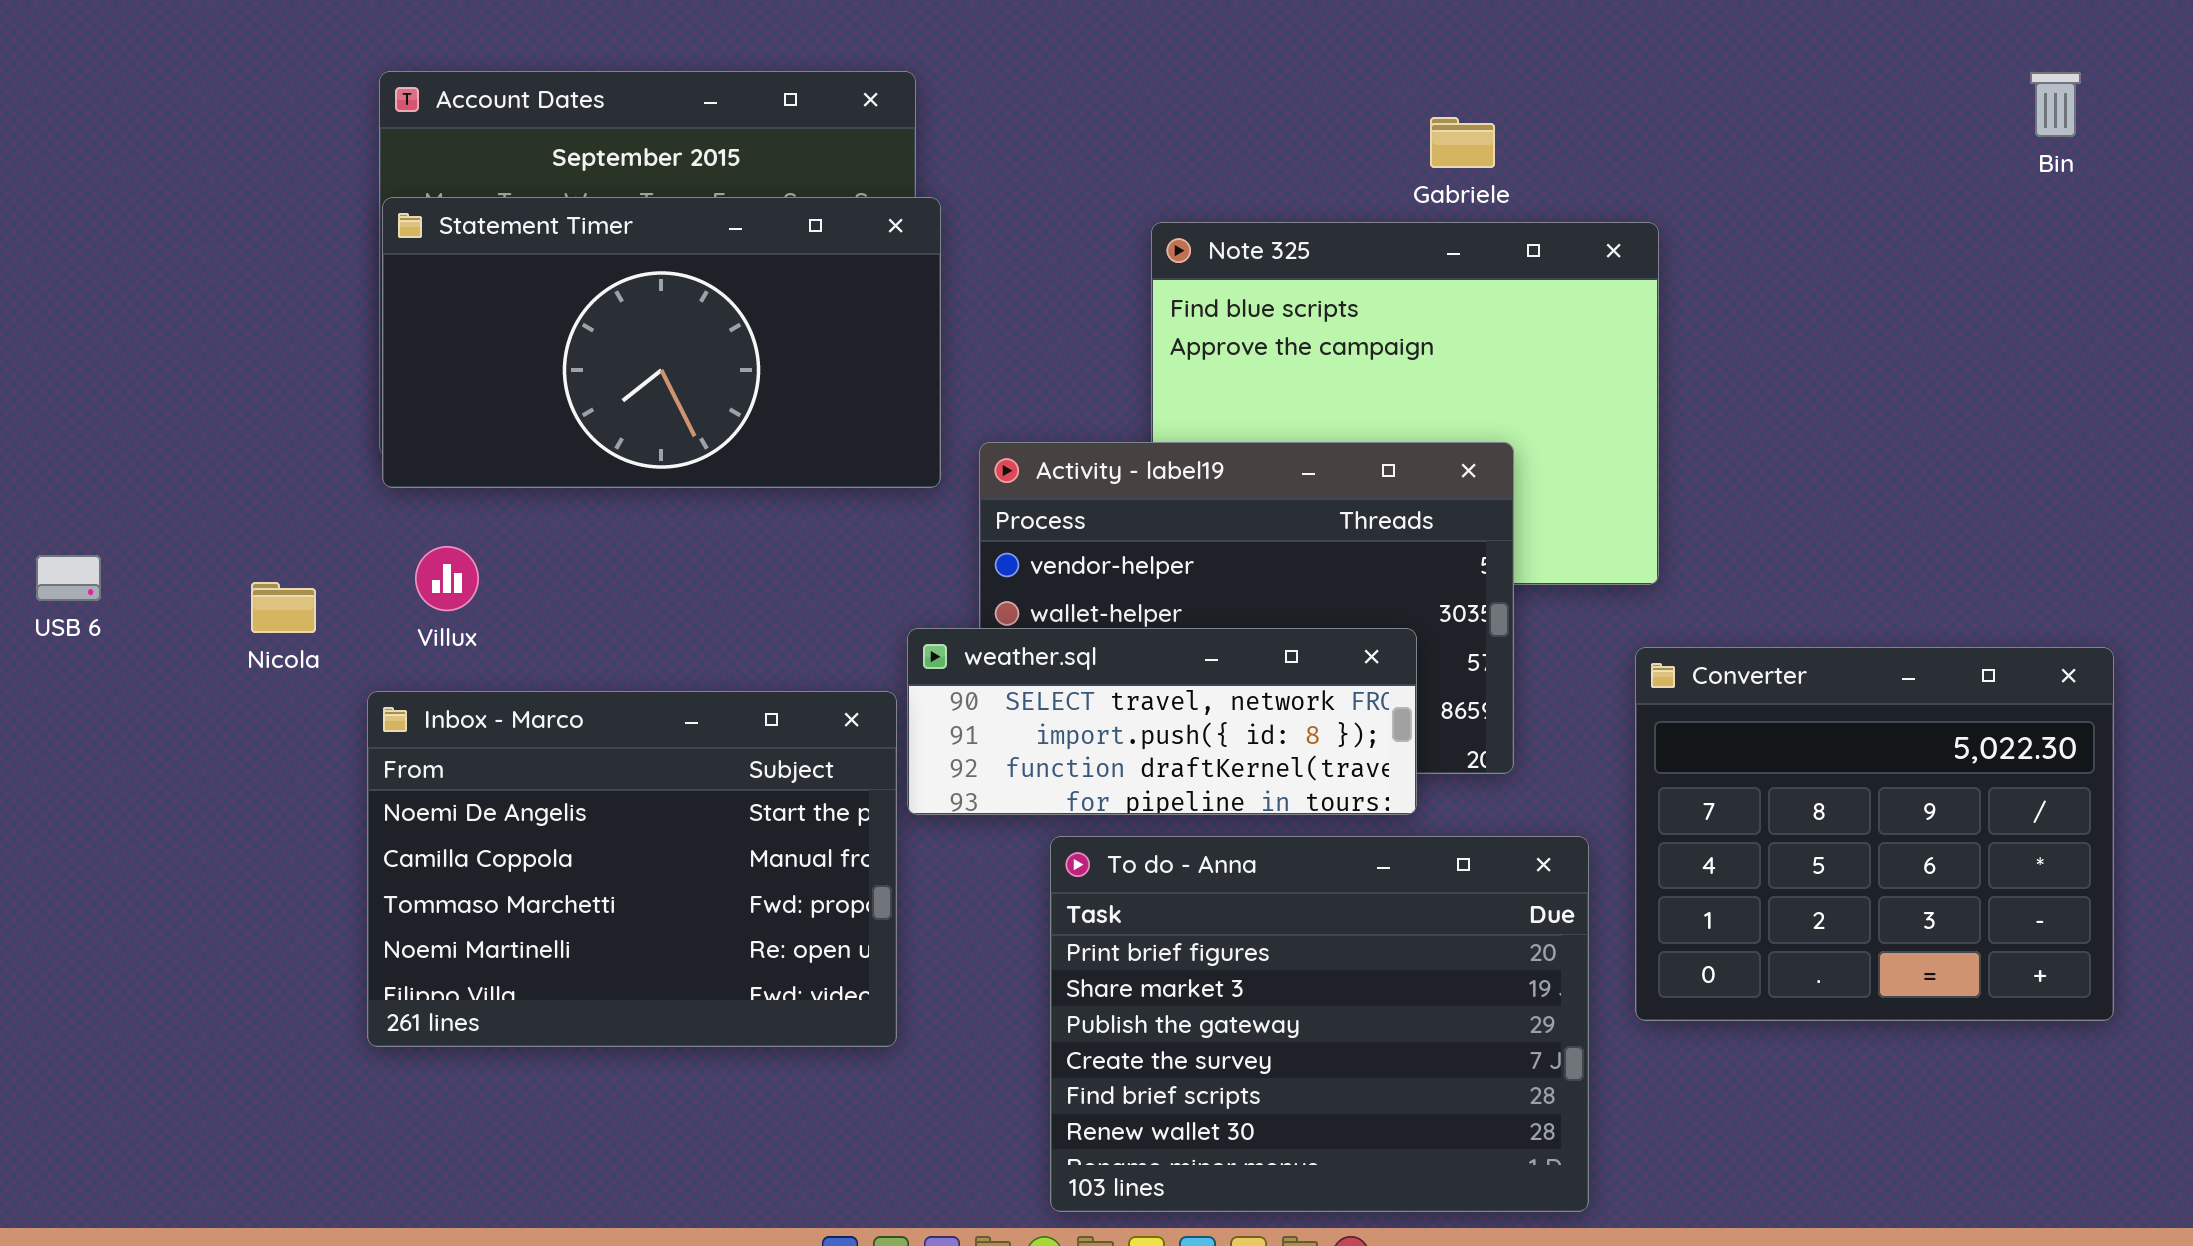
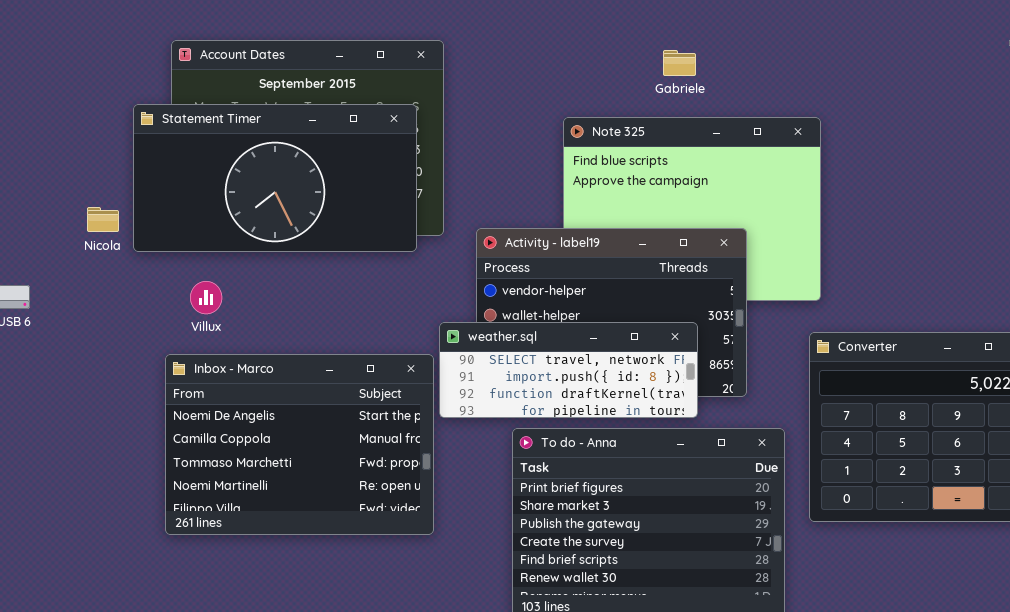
Gabriele: [1430,117,1495,168] -> [663,50,696,76], moved
Statement Timer: [382,197,941,488] -> [133,104,417,252], moved
Nicola: [251,582,316,633] -> [87,207,119,232], moved

